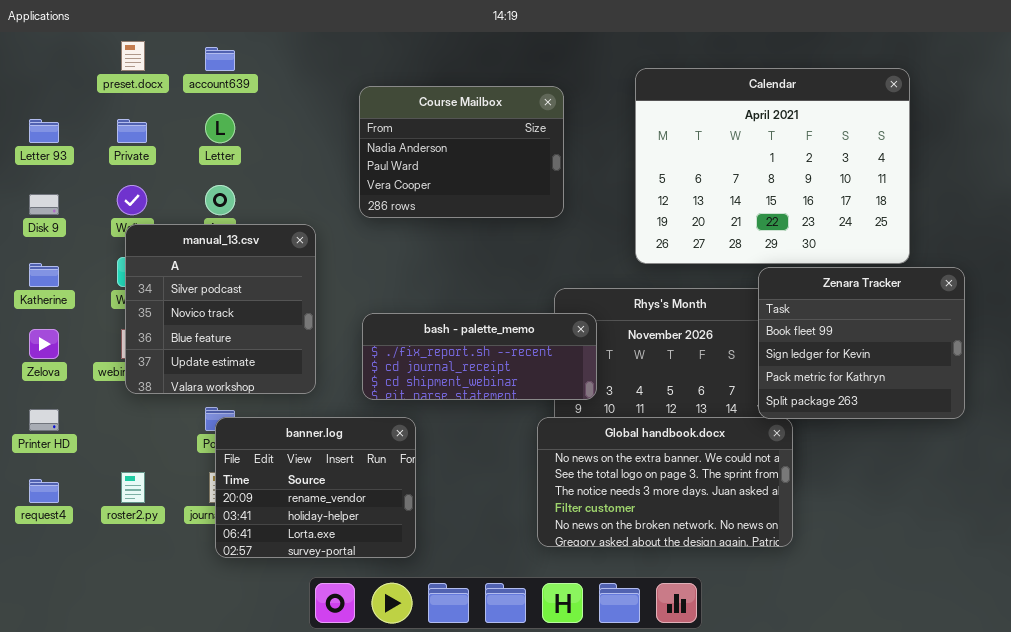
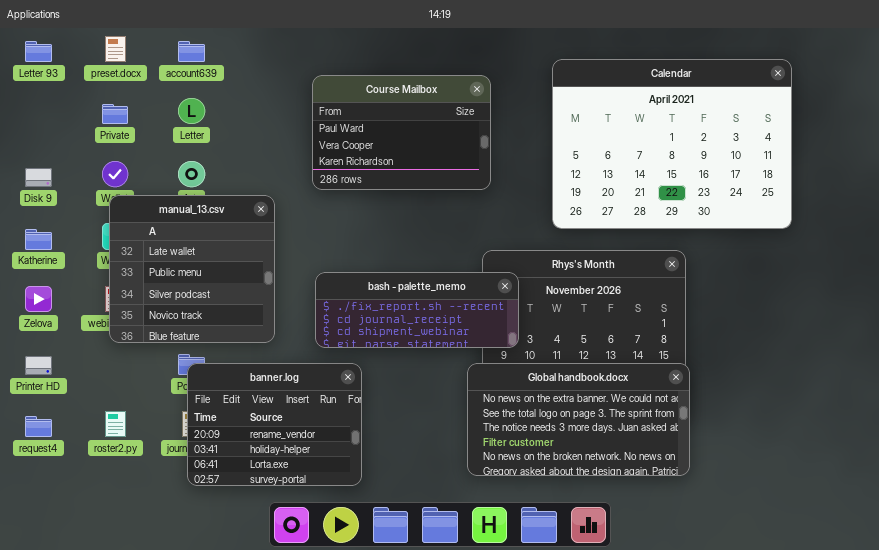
Course Mailbox: [359,86,564,218] -> [312,75,491,190], scrolled down 1 row
Letter 93: [29,119,59,143] -> [25,41,52,62], moved
manual_13.csv: [125,224,316,394] -> [109,195,275,343], scrolled up 2 rows
Zenara Tracker: [758,267,965,419] -> none, closed

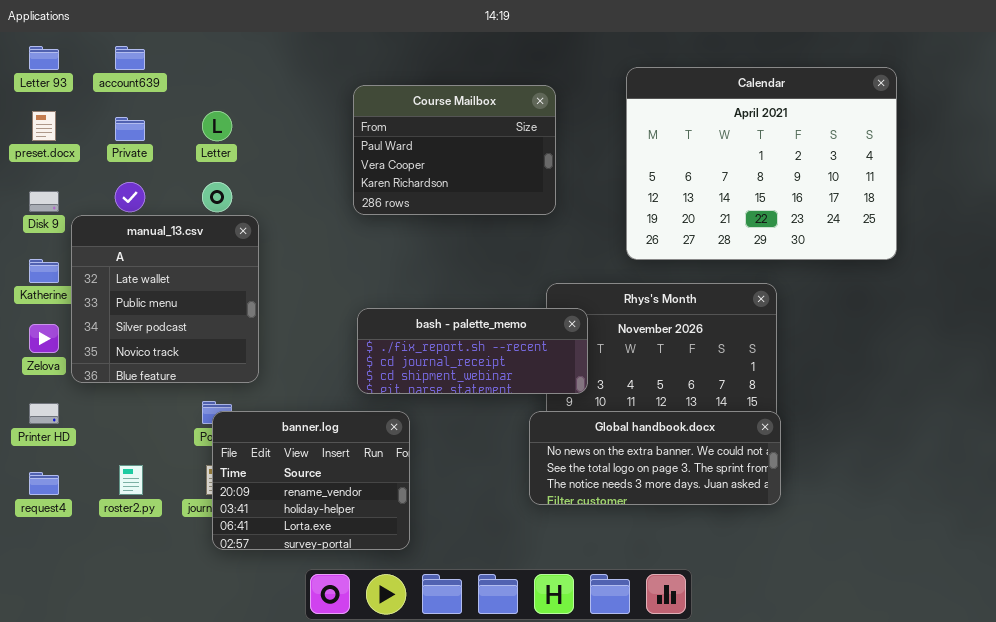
preset.docx: [105,36,126,62] -> [32,111,56,141], moved
account639: [178,41,205,62] -> [115,46,145,70], moved
manual_13.csv: [109,195,275,343] -> [71,215,259,383], moved
Global handbook.docx: [467,363,690,476] -> [529,411,781,505], resized

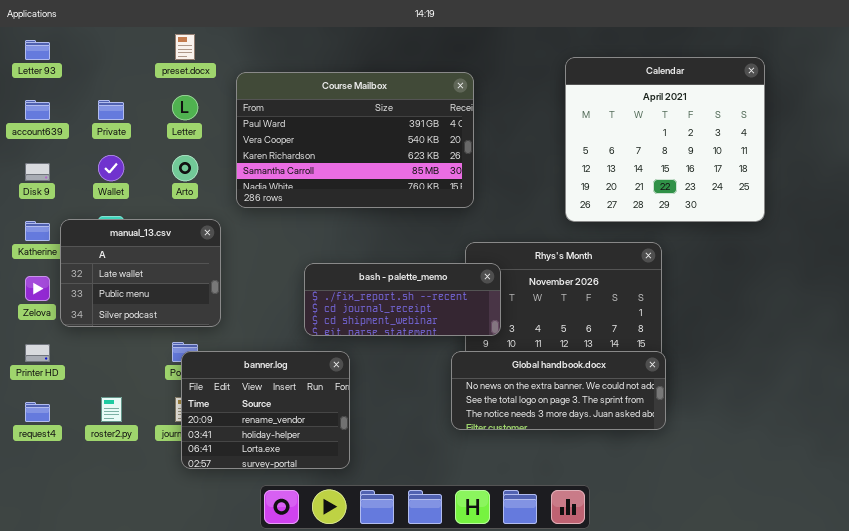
account639: [115,46,145,70] -> [25,100,50,120], moved
Calendar: [626,67,897,260] -> [565,57,765,222], resized
Course Mailbox: [353,85,556,215] -> [236,72,474,208], resized
preset.docx: [32,111,56,141] -> [175,34,195,60], moved
manual_13.csv: [71,215,259,383] -> [60,219,221,327], resized

